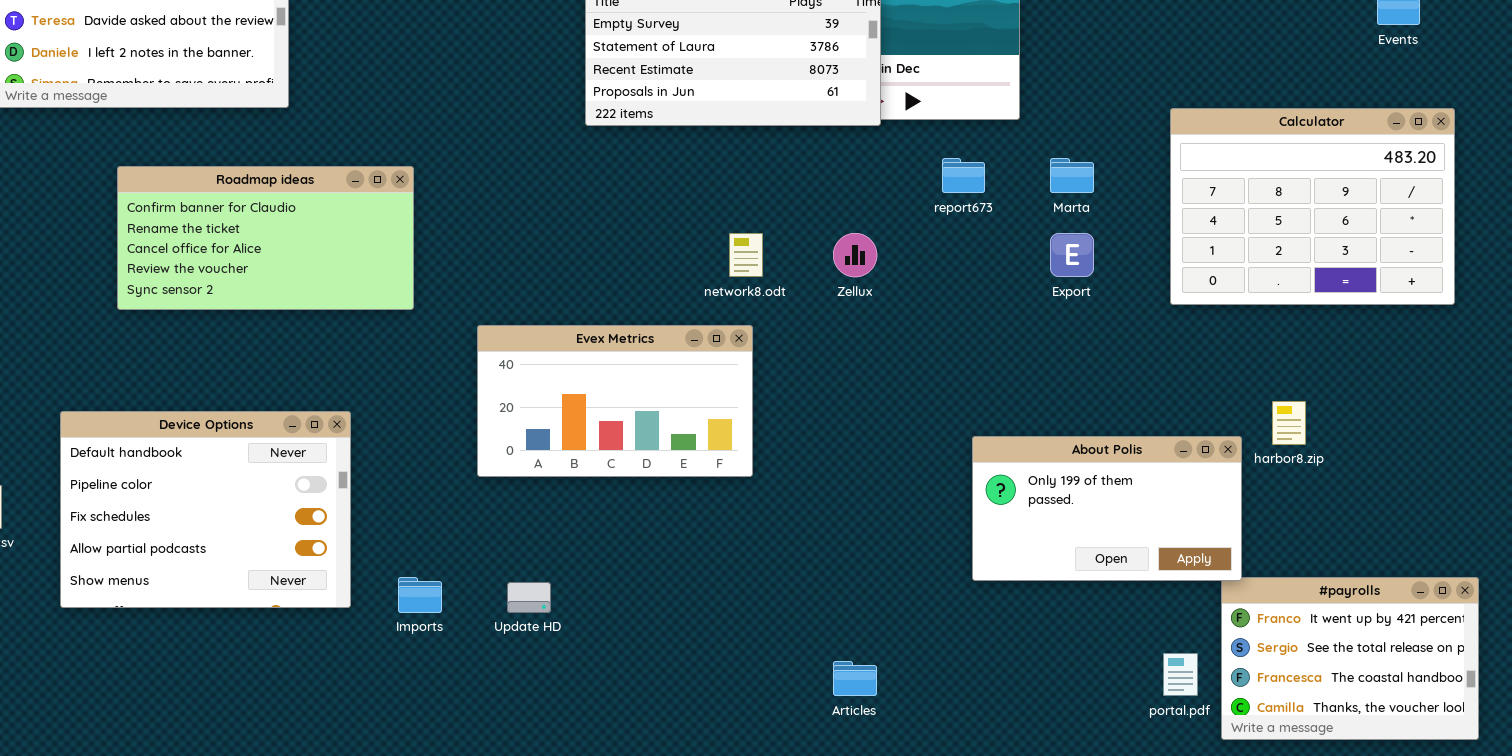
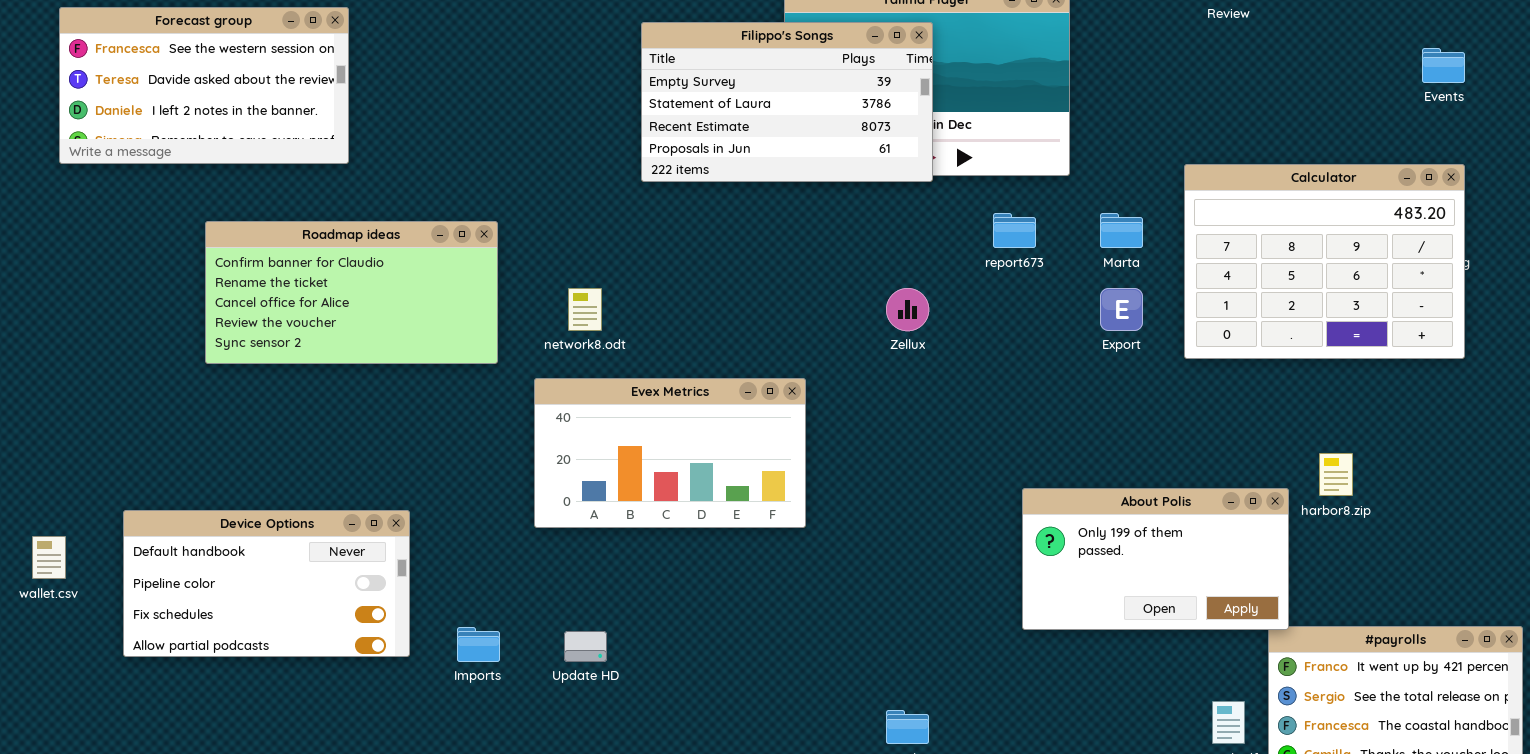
Calculator: [1170,108,1455,305] -> [1184,164,1465,359], moved
Roadmap ideas: [117,166,414,310] -> [205,221,498,364], moved
network8.odt: [729,233,763,277] -> [568,288,602,331], moved
Device Options: [60,411,351,608] -> [123,510,410,657], resized

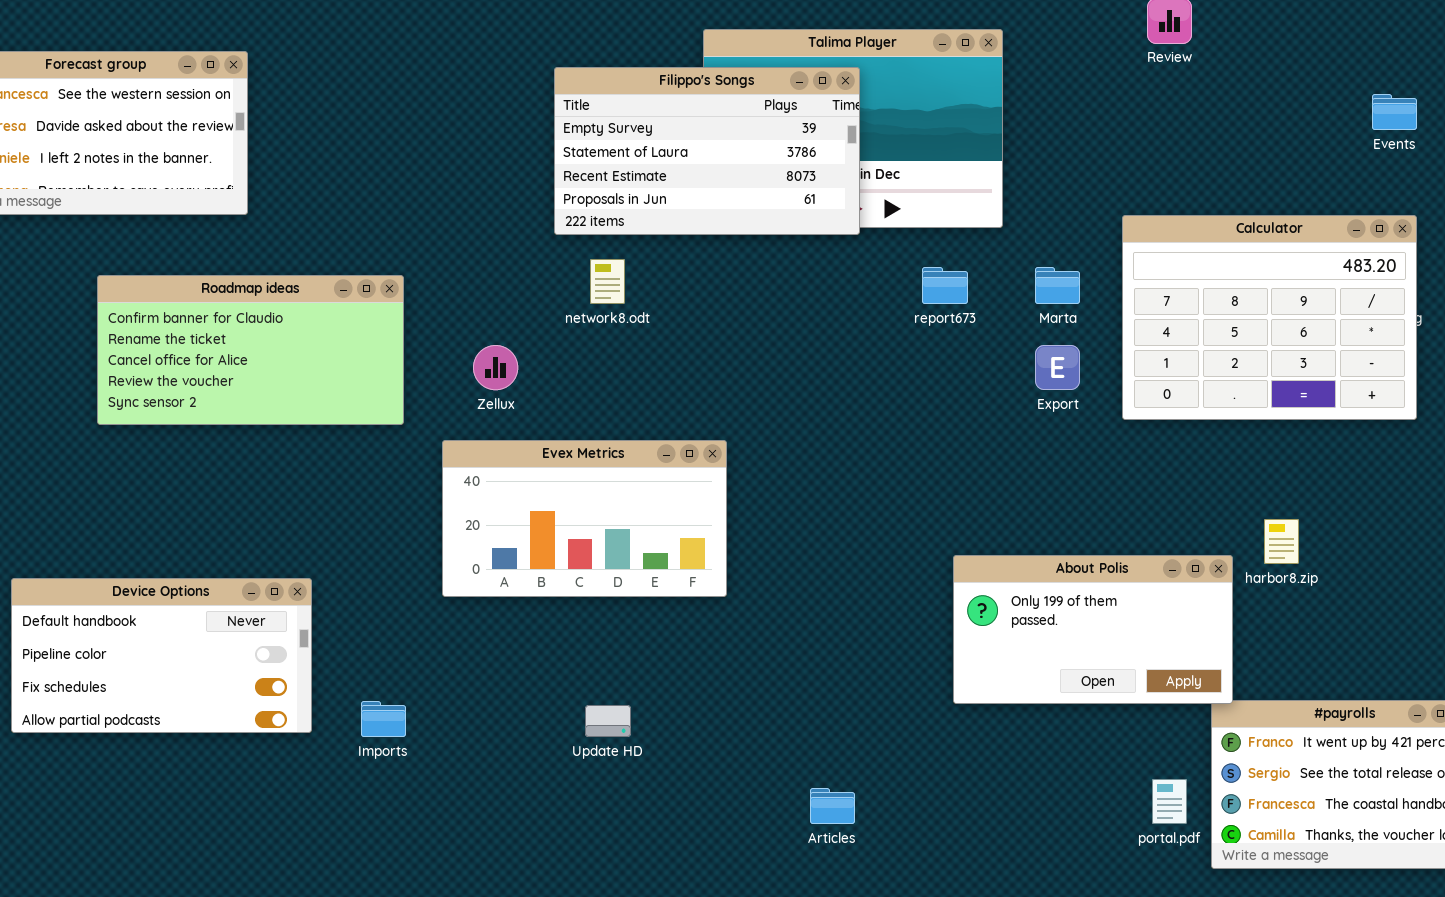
network8.odt: [568,288,602,331] -> [590,259,625,304], moved
Zellux: [886,288,929,331] -> [473,345,518,390], moved
Update HD: [564,631,607,662] -> [585,705,631,737], moved

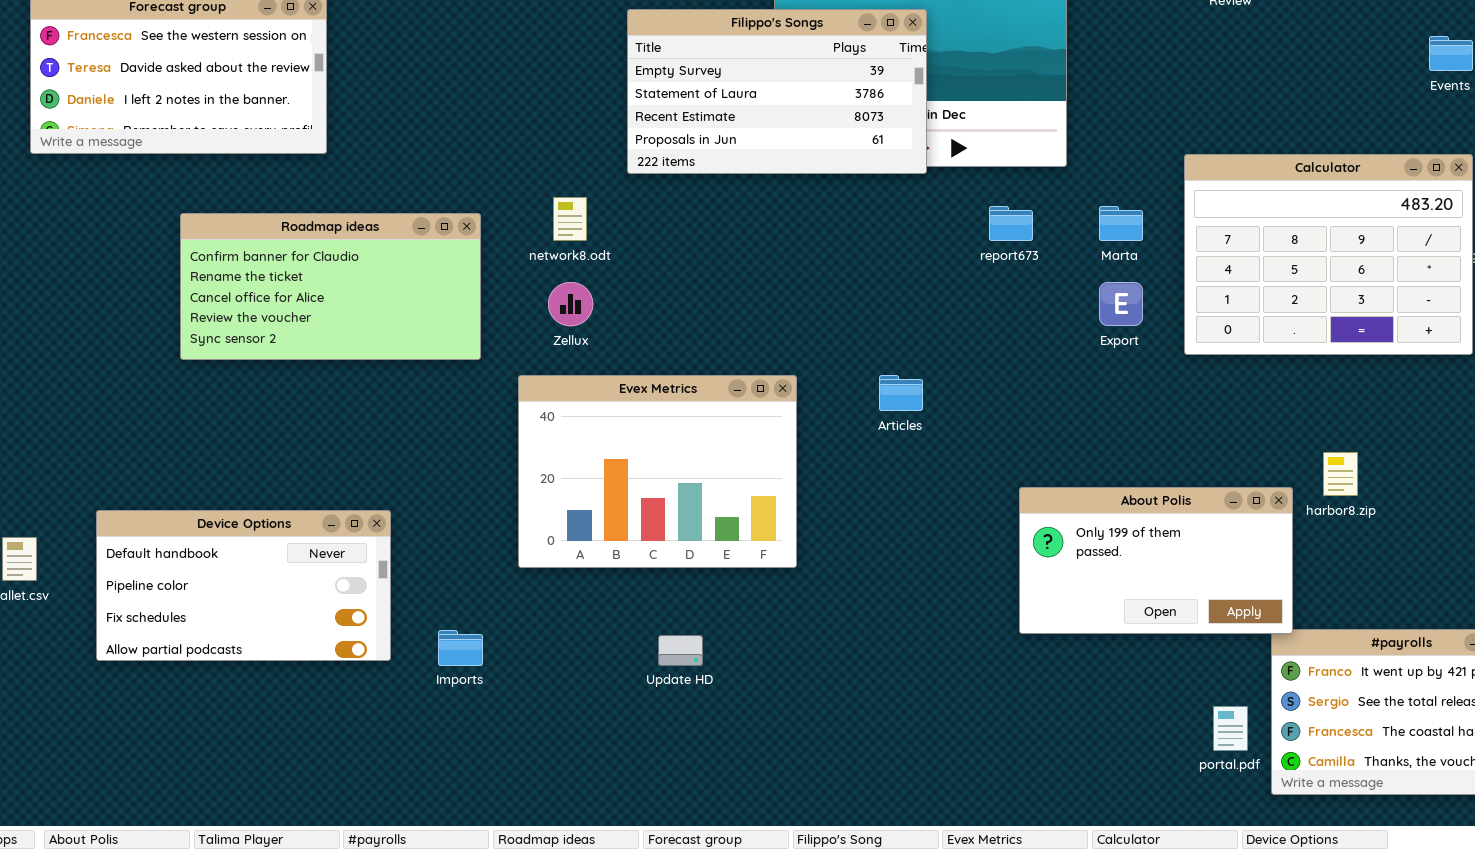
network8.odt: [590,259,625,304] -> [553,197,587,241], moved
Evex Metrics: [442,440,727,597] -> [518,375,797,568], resized
Articles: [810,788,855,824] -> [879,375,923,411], moved

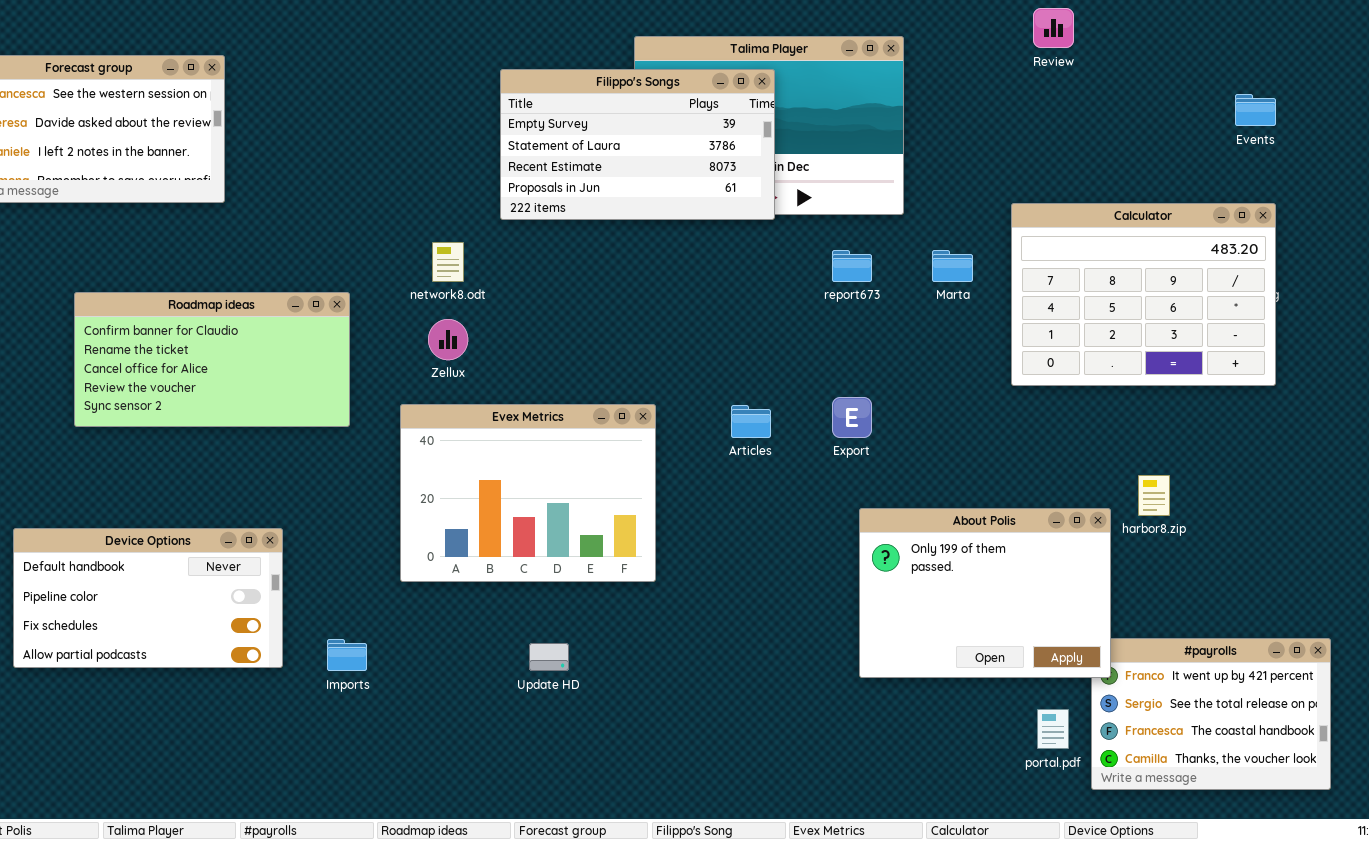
Roadmap ideas: [180,213,481,360] -> [74,292,350,427], moved
Export: [1099,282,1143,326] -> [832,397,872,438], moved
About Polis: [1019,487,1293,634] -> [859,508,1111,678], resized

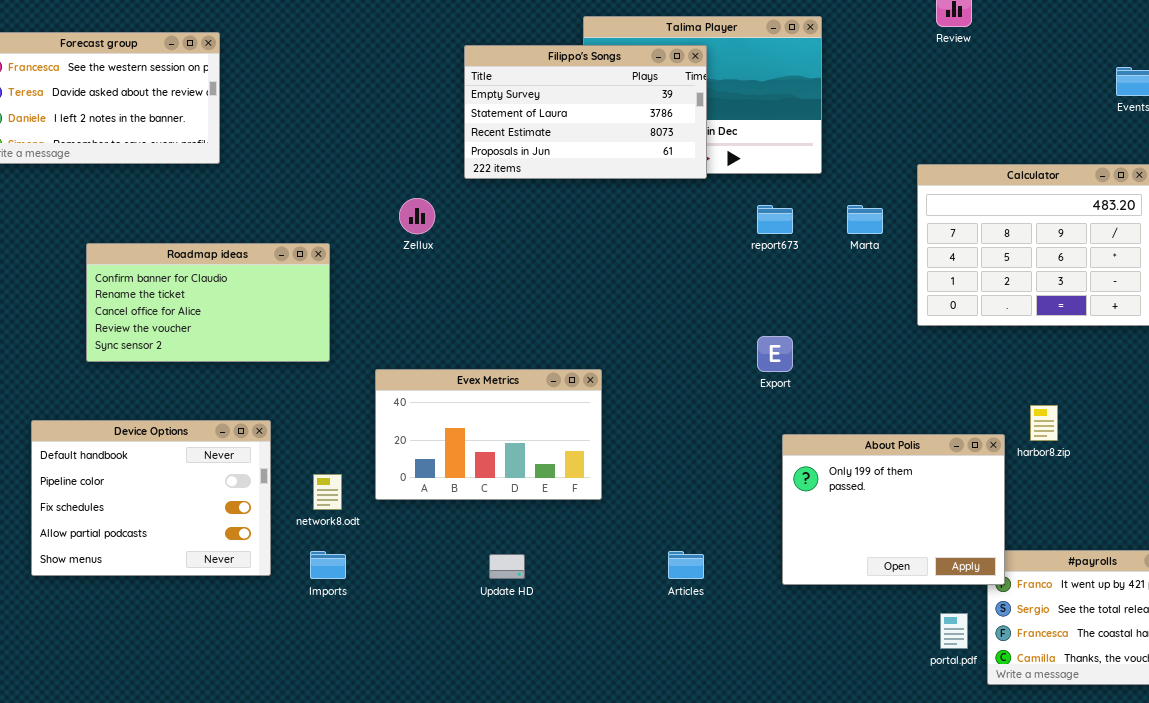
network8.odt: [432,242,464,282] -> [313,474,342,510], moved
Zellux: [428,319,468,360] -> [399,198,435,234], moved
Evex Metrics: [400,404,656,582] -> [375,369,602,500], resized
Articles: [731,405,771,438] -> [668,551,704,579], moved
Device Options: [13,528,283,668] -> [31,420,271,576], resized

